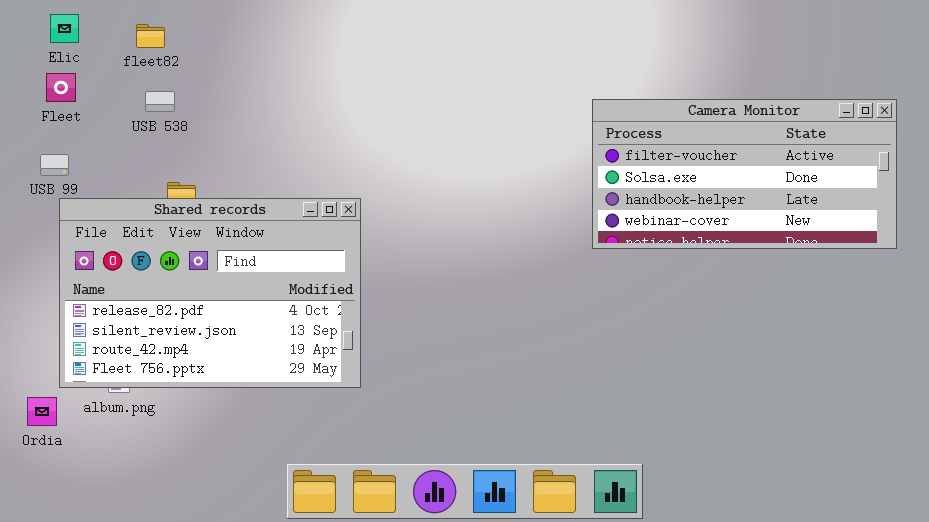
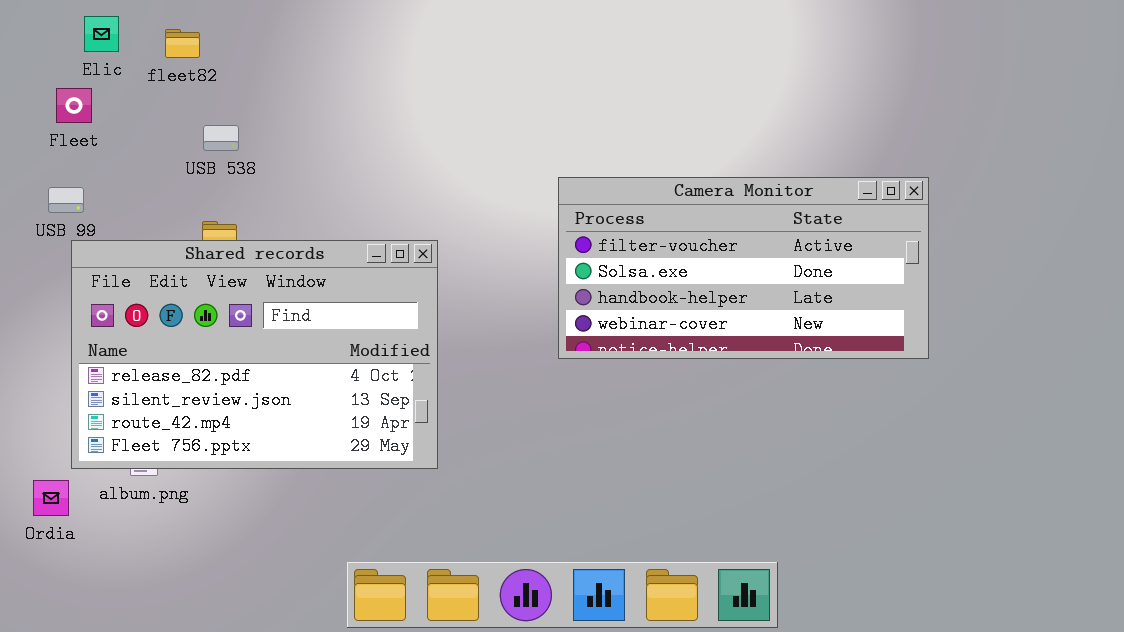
Elic: [50,14,79,43] -> [84,16,119,52], moved
USB 538: [145,91,175,112] -> [203,125,239,151], moved
Camera Monitor: [592,99,897,249] -> [558,177,929,359], moved

